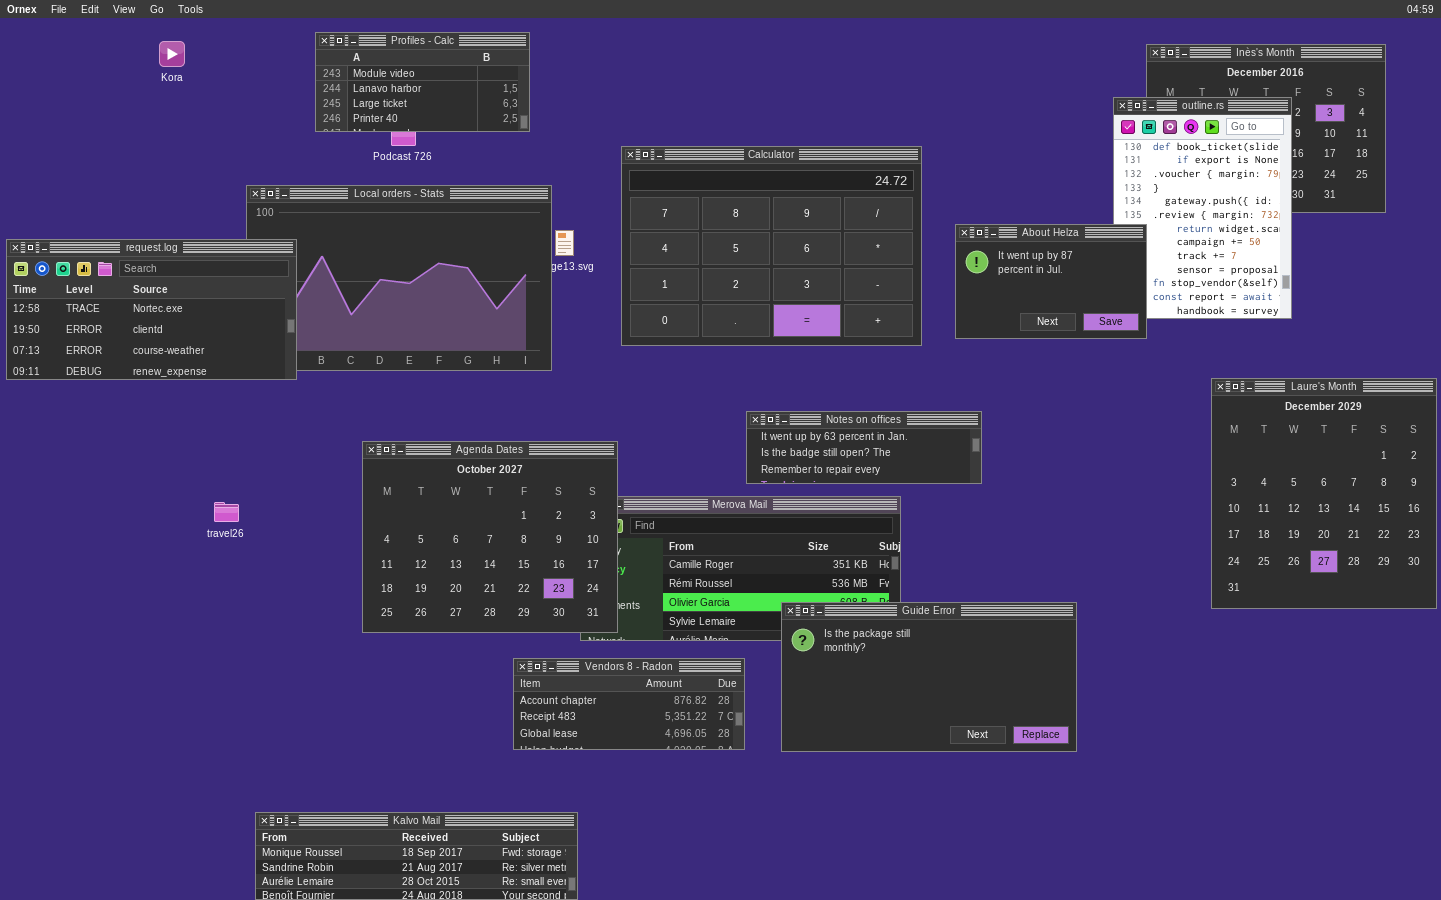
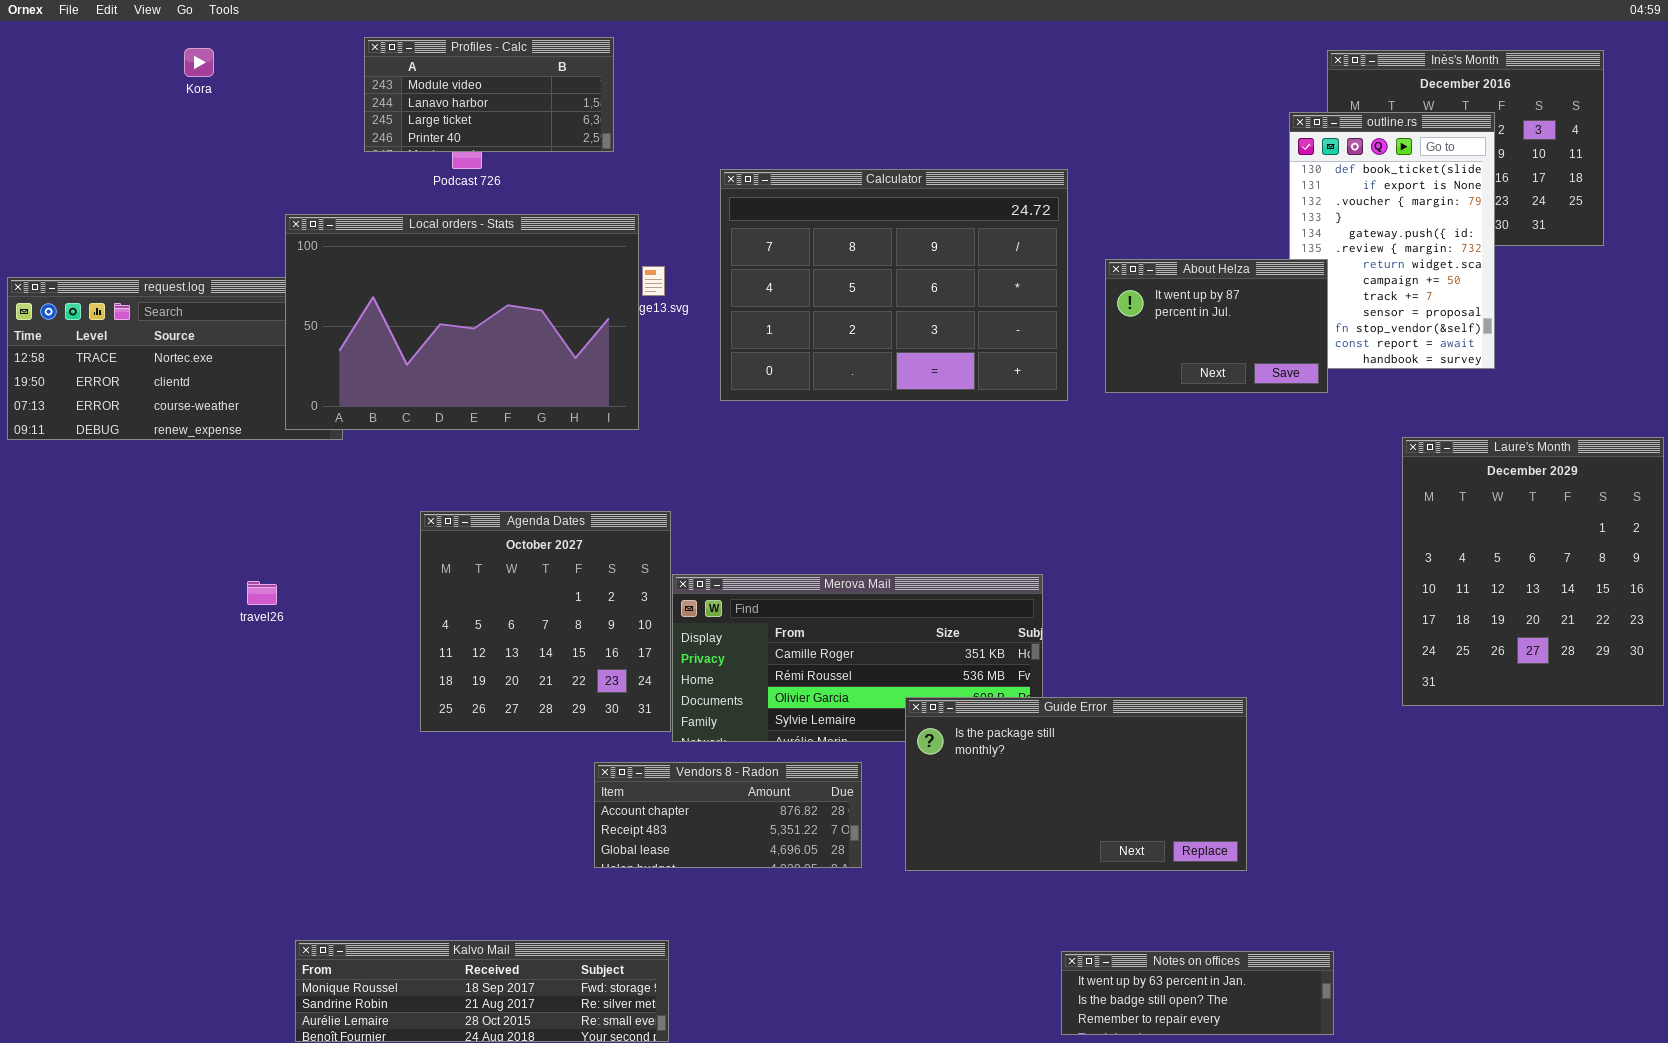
Local orders - Stats: [246,185,552,371] -> [285,214,639,430], raised
Notes on offices: [746,411,982,484] -> [1061,951,1334,1035], moved
Agenda Dates: [362,441,618,633] -> [420,511,671,732], resized

